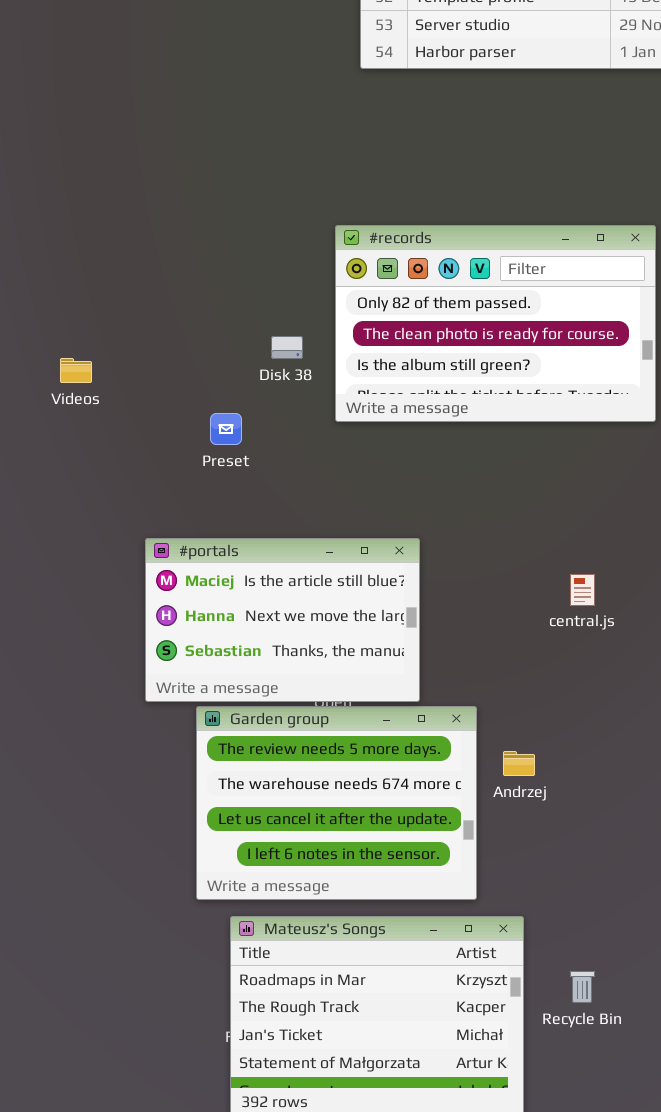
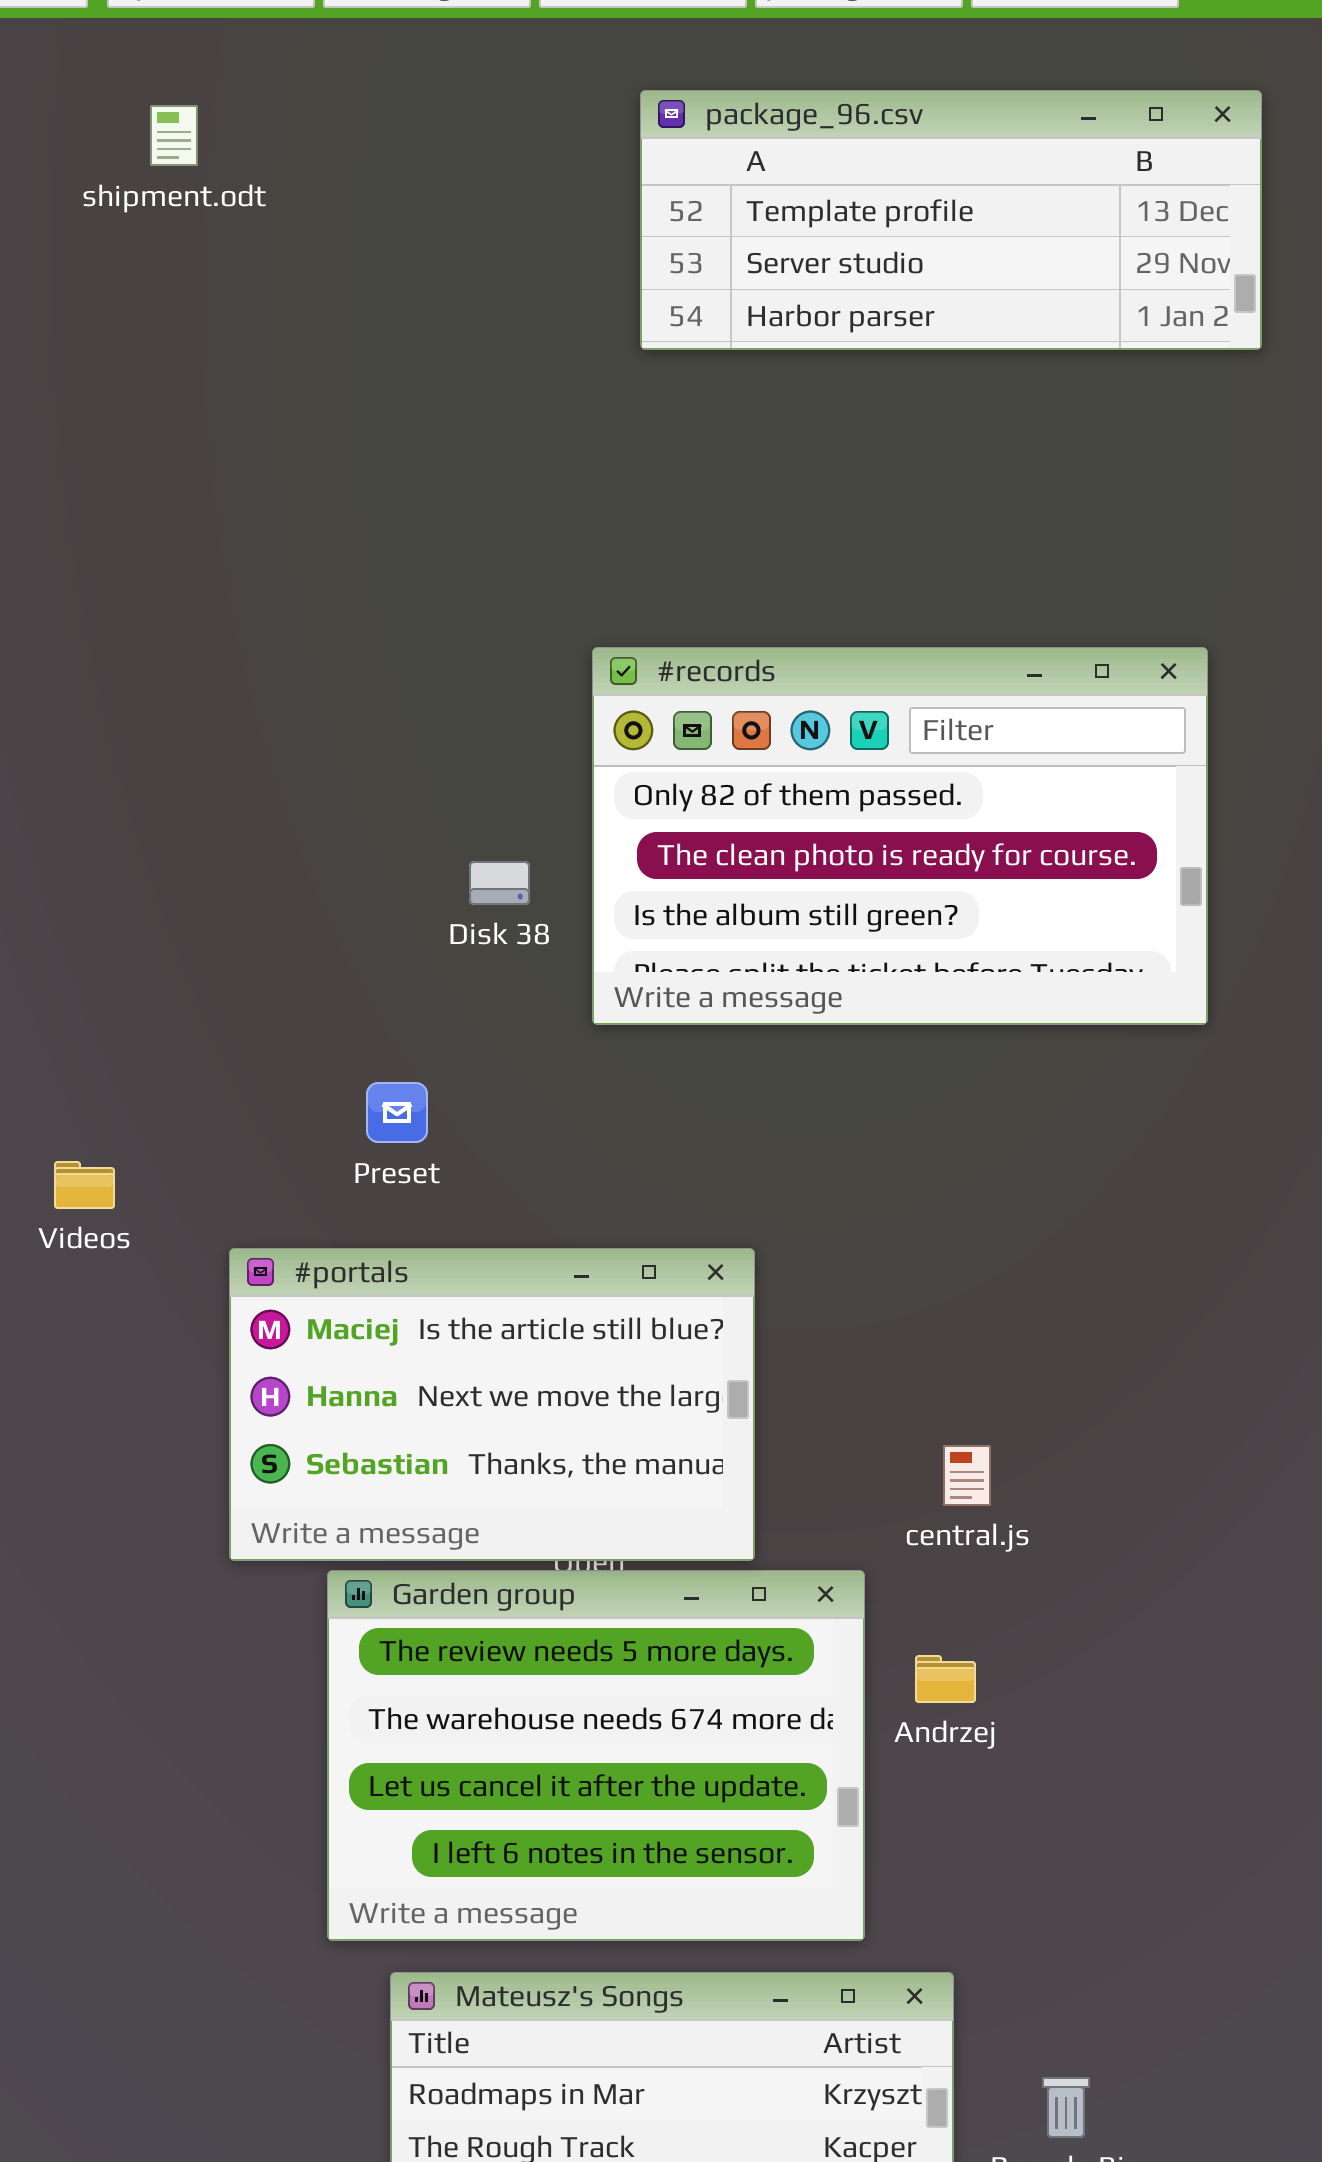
Videos: [60,358,92,383] -> [54,1161,115,1209], moved
Preset: [210,413,242,445] -> [366,1082,428,1143], moved
central.js: [570,574,595,606] -> [943,1445,991,1506], moved

